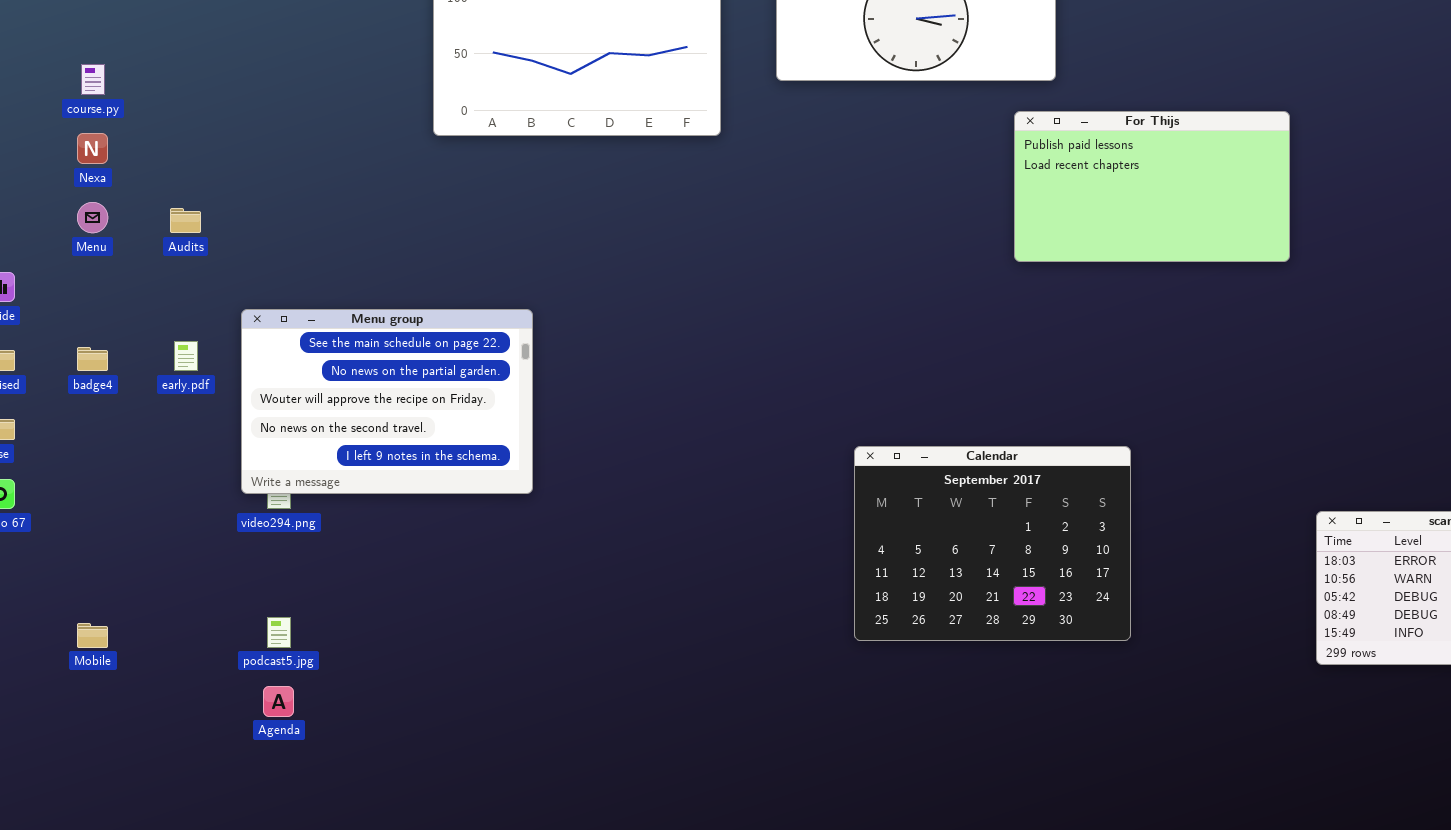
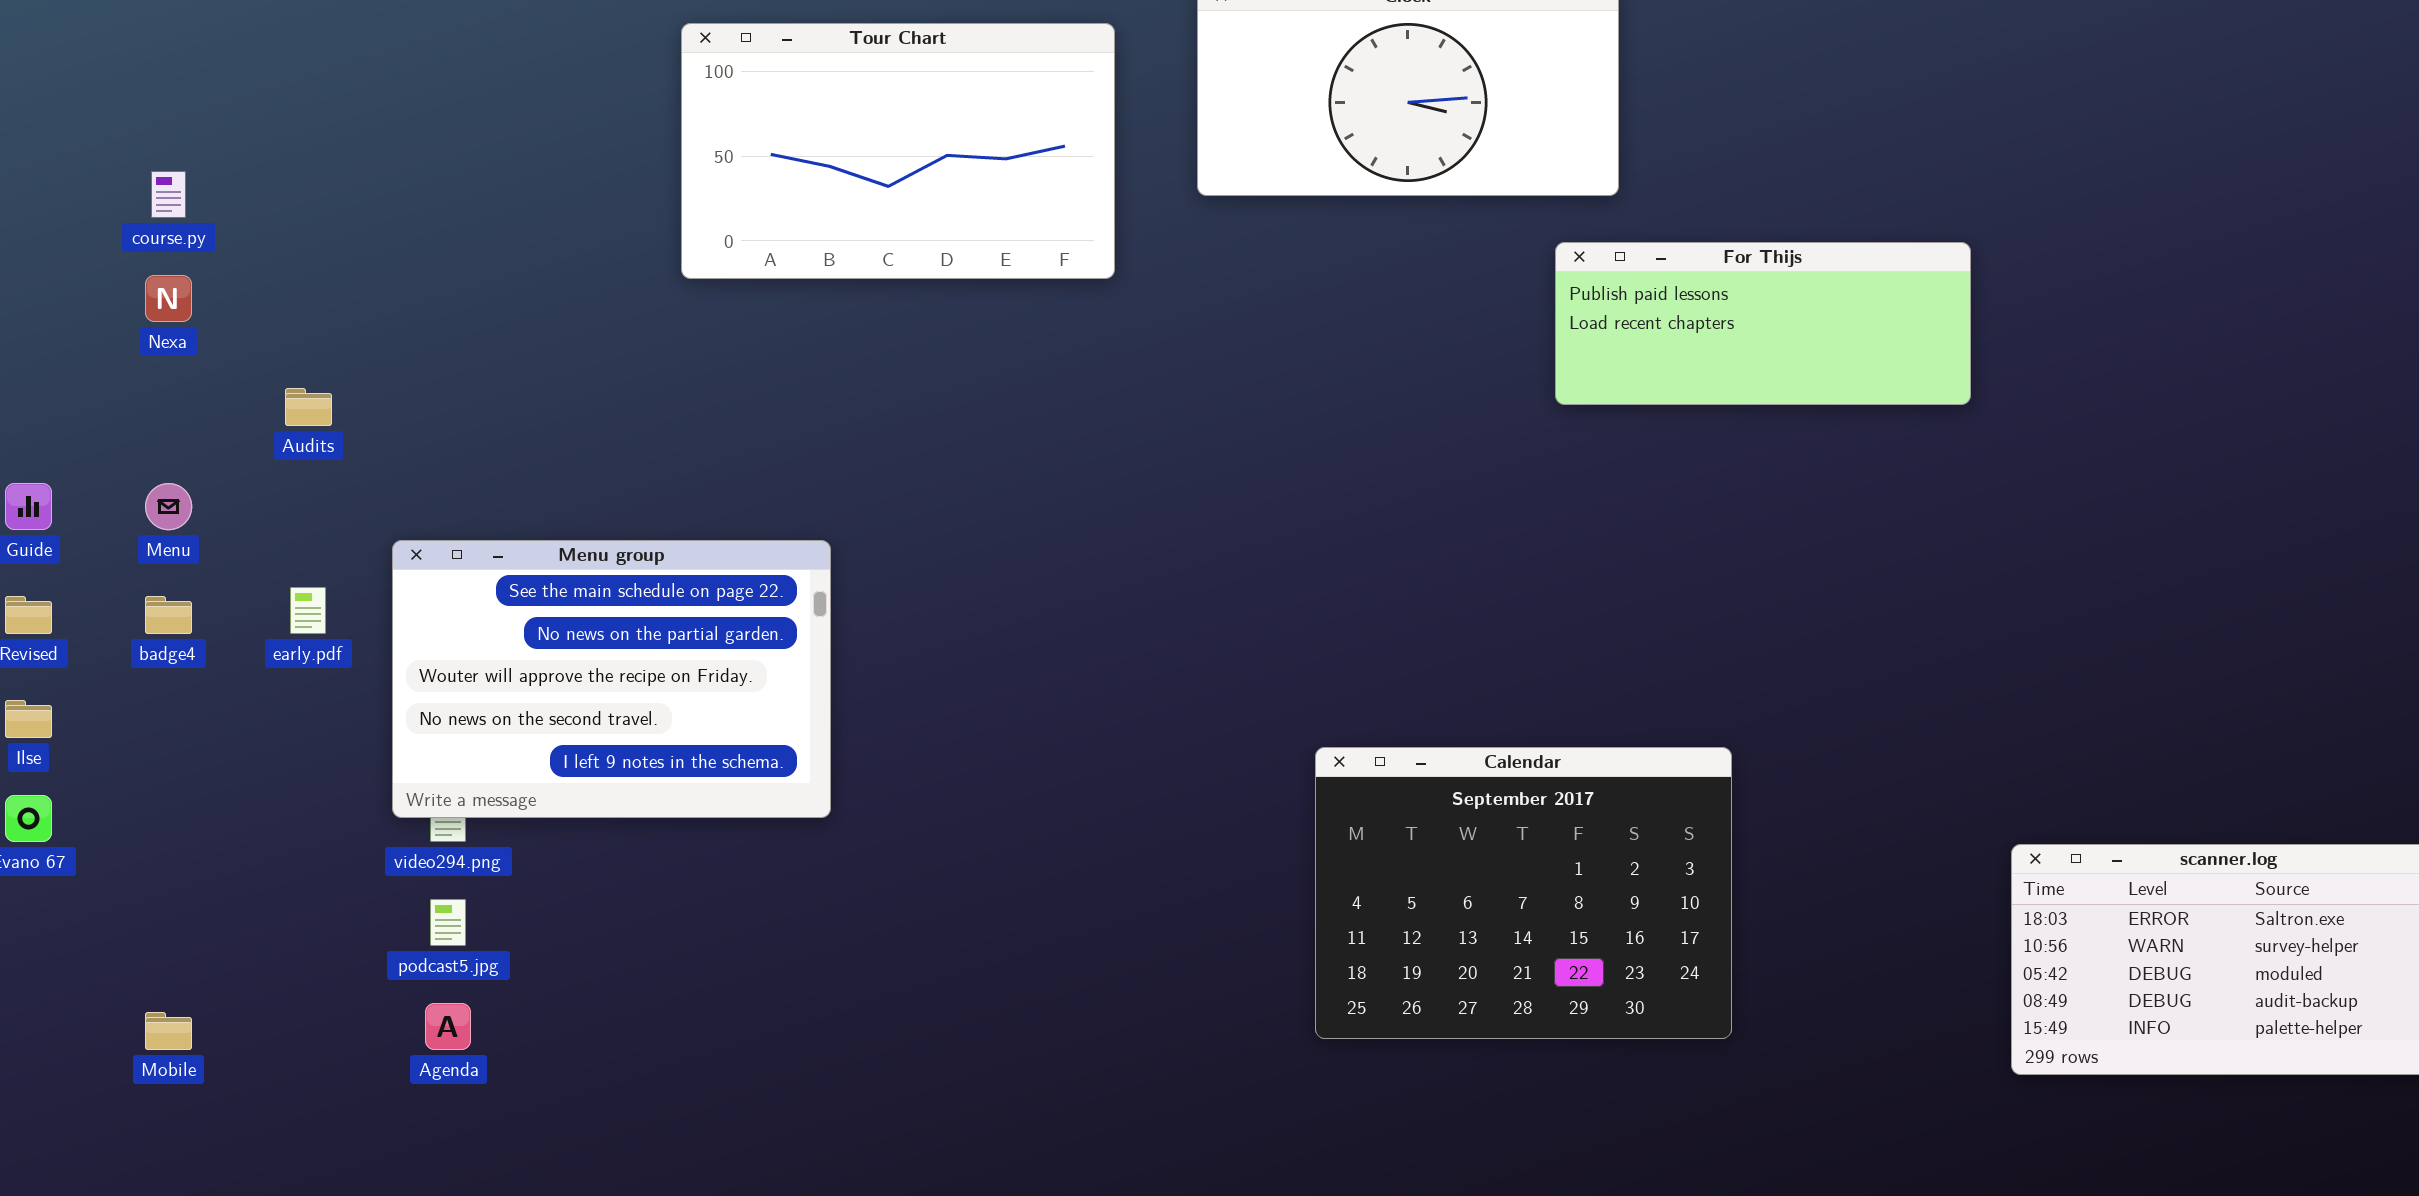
For Thijs: [1014,111,1290,262] -> [1555,242,1971,405], resized
Menu: [77,202,108,233] -> [145,483,192,530], moved
podcast5.jpg: [267,617,291,648] -> [430,899,466,946], moved
Agenda: [263,686,294,717] -> [425,1003,471,1050], moved

